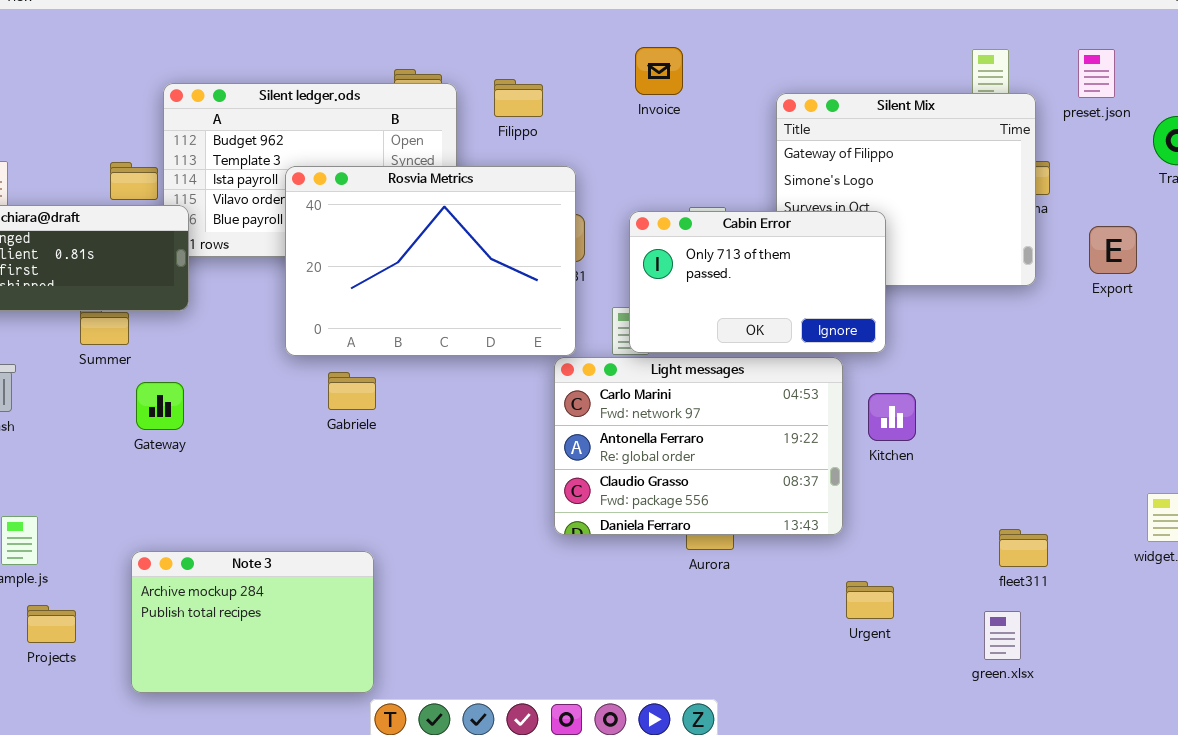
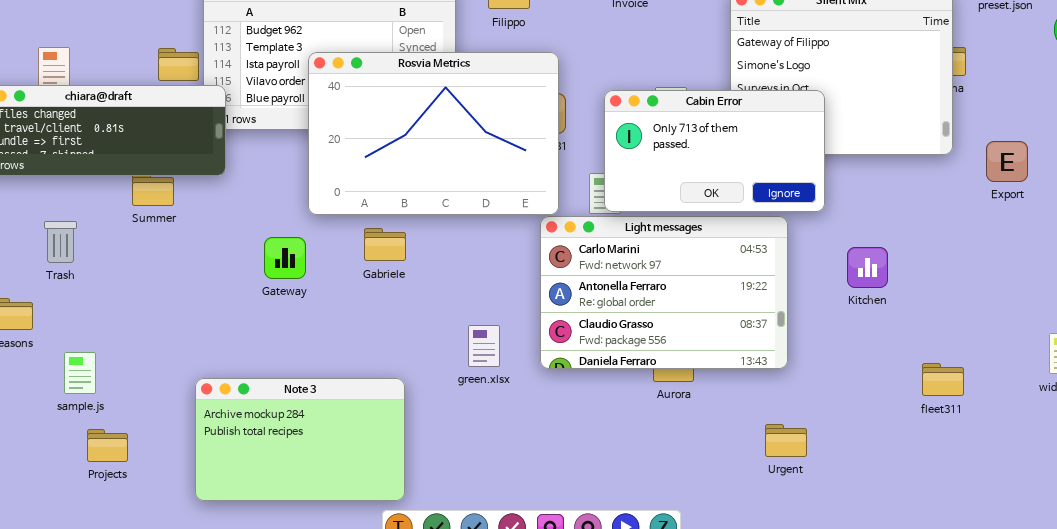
Export: [1089,226,1137,274] -> [986,141,1028,182], moved
Gabriele: [328,372,376,410] -> [364,228,406,261], moved
Gateway: [136,382,184,430] -> [264,237,306,279], moved
Kitchen: [868,393,916,441] -> [847,247,888,288], moved
Note 3: [131,551,374,693] -> [195,378,405,501], moved
Urgent: [846,581,894,619] -> [765,424,807,457], moved
green.xlsx: [984,611,1021,660] -> [468,325,500,367], moved

